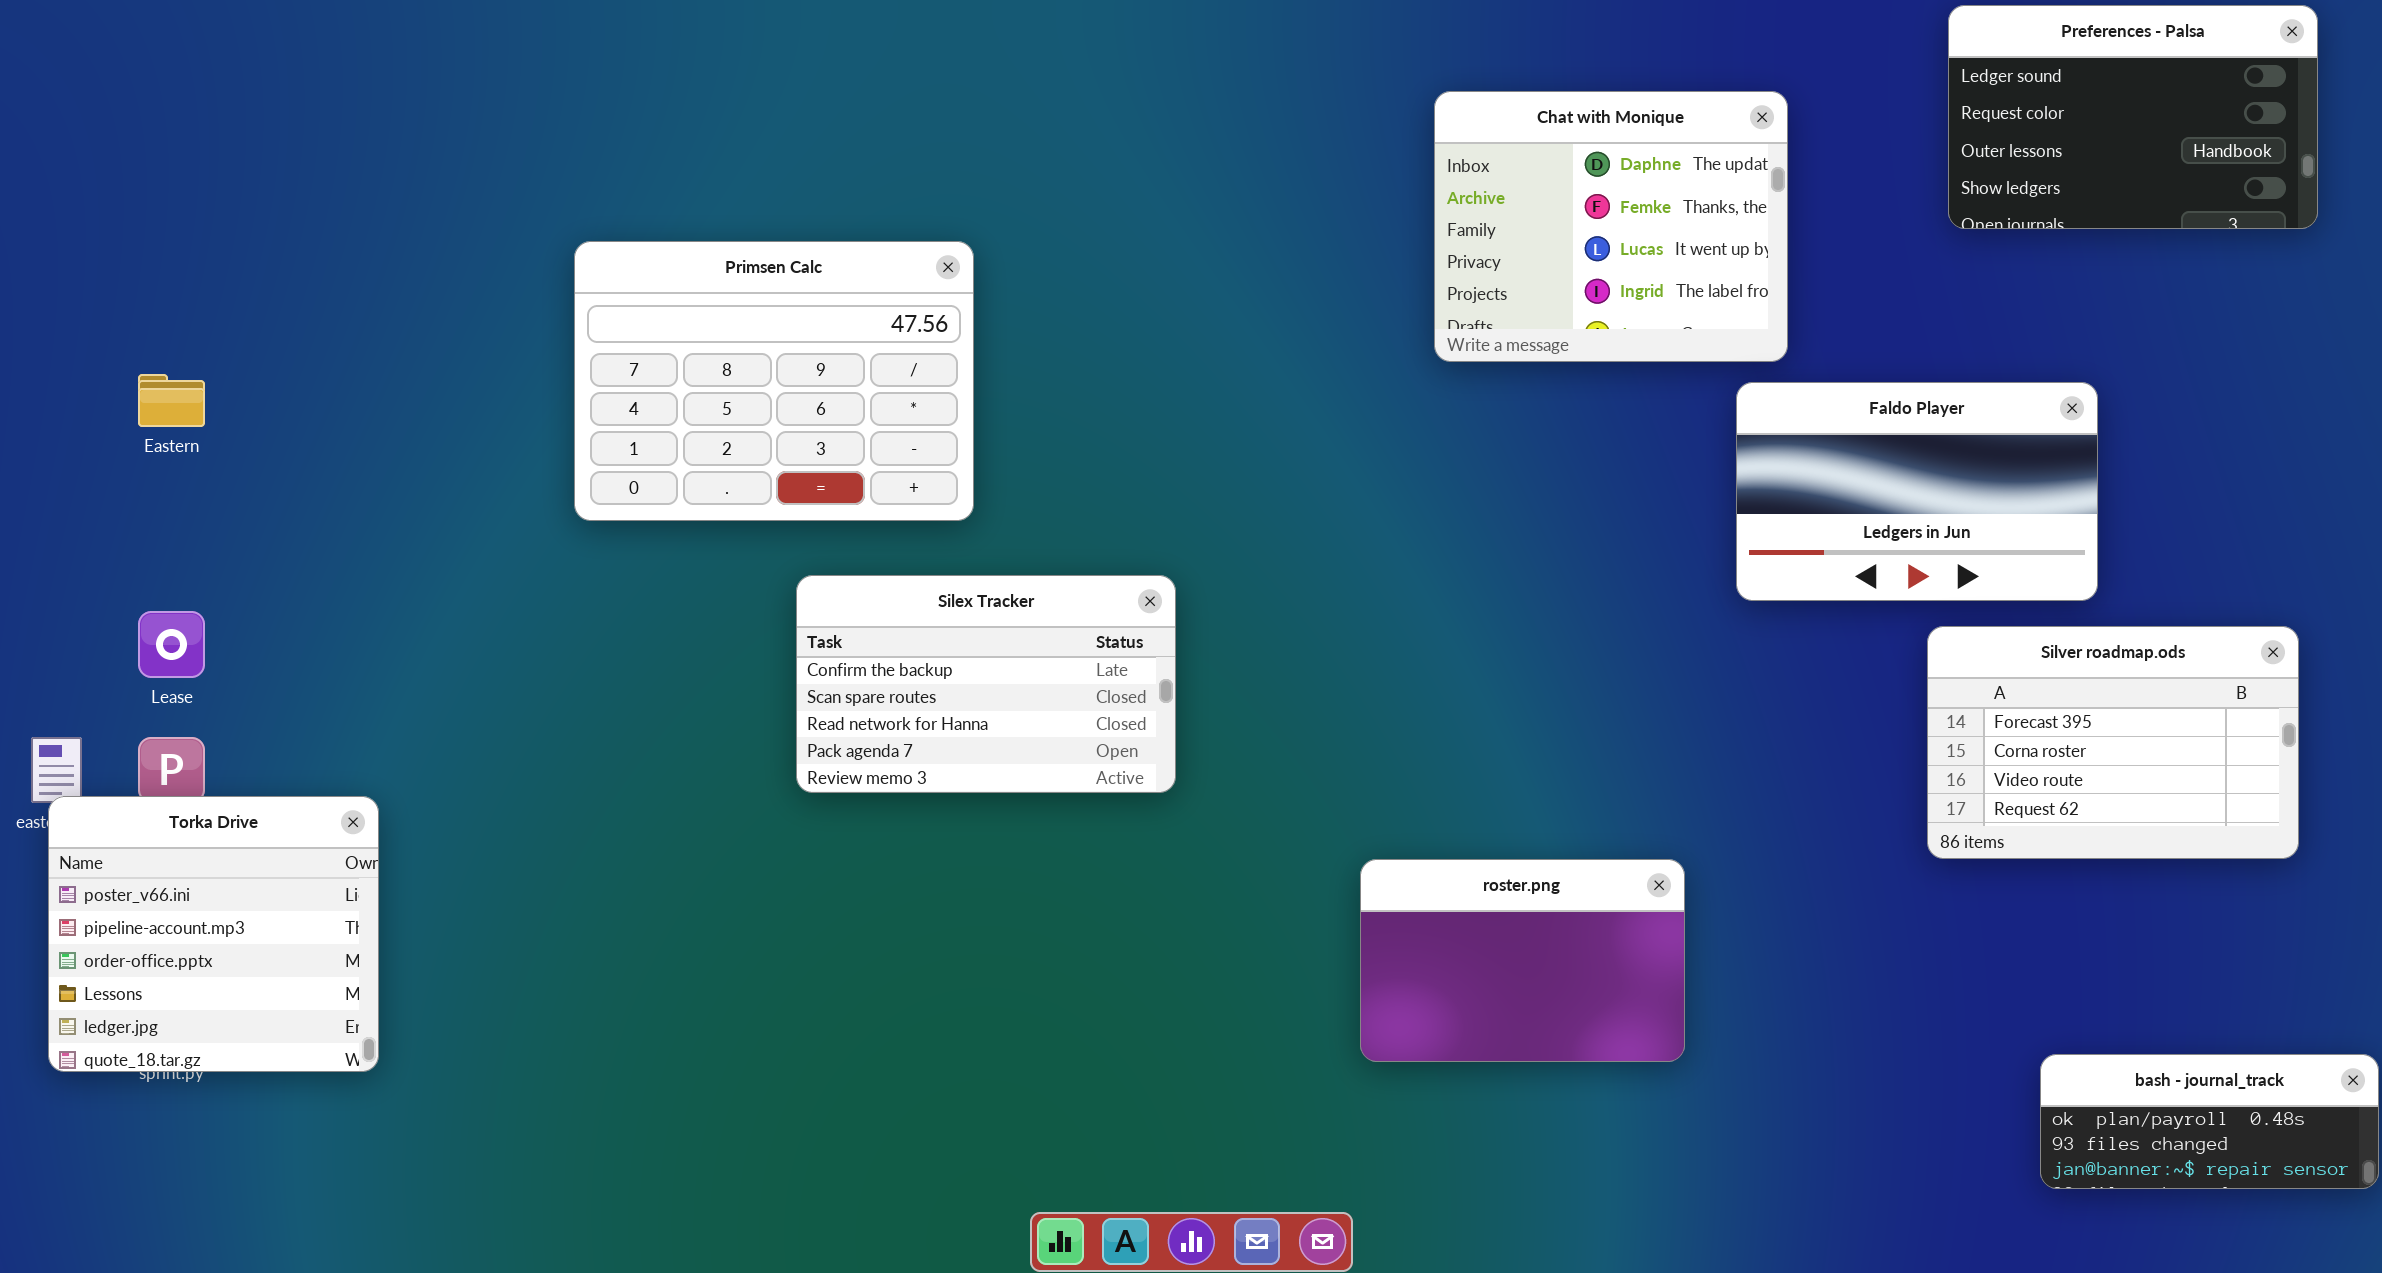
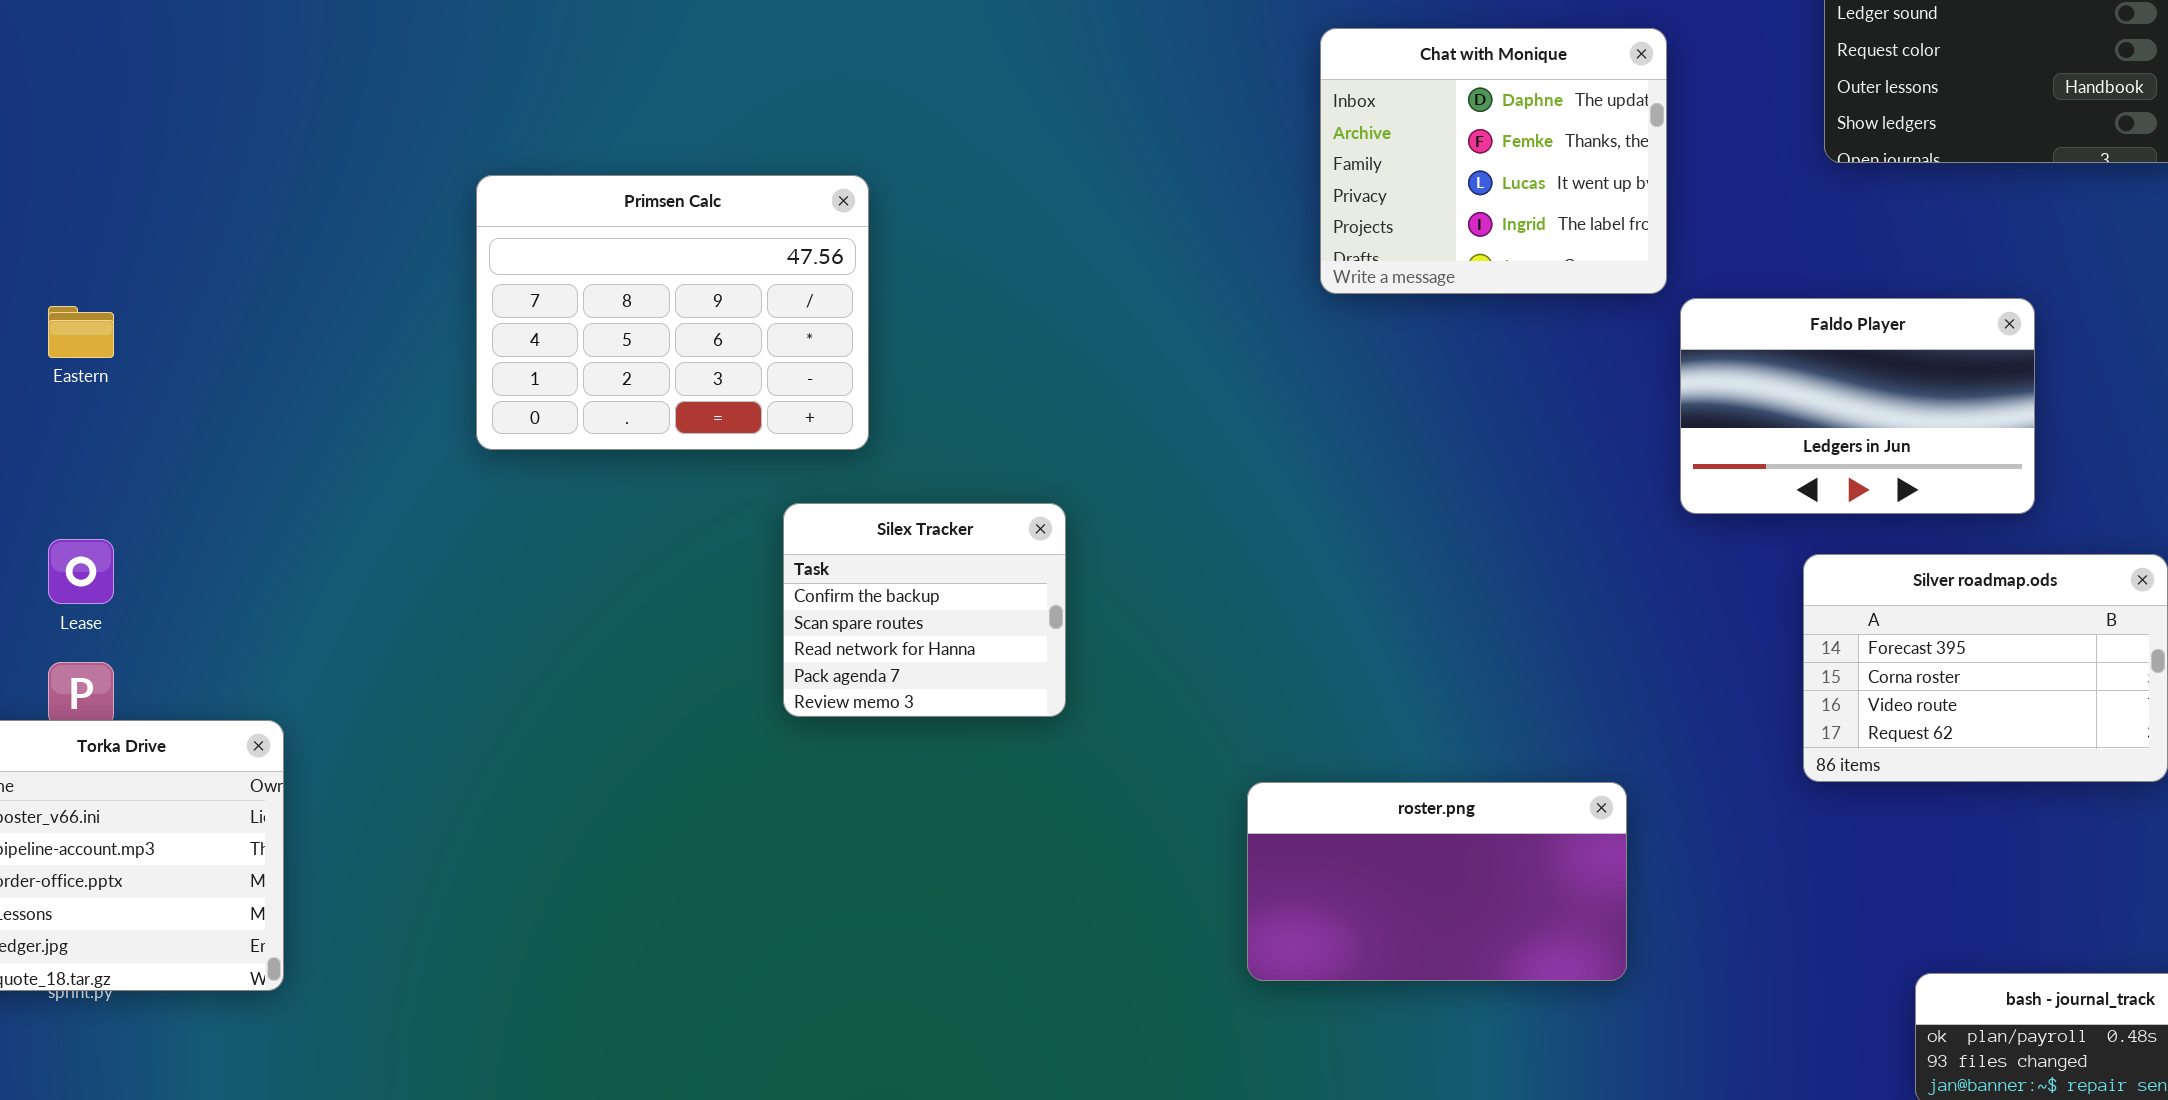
Faldo Player: [1736,382,2098,601] -> [1680,298,2035,514], moved
Silex Tracker: [796,575,1176,793] -> [783,503,1066,717], resized
roster.png: [1360,859,1685,1062] -> [1247,782,1627,981], resized

